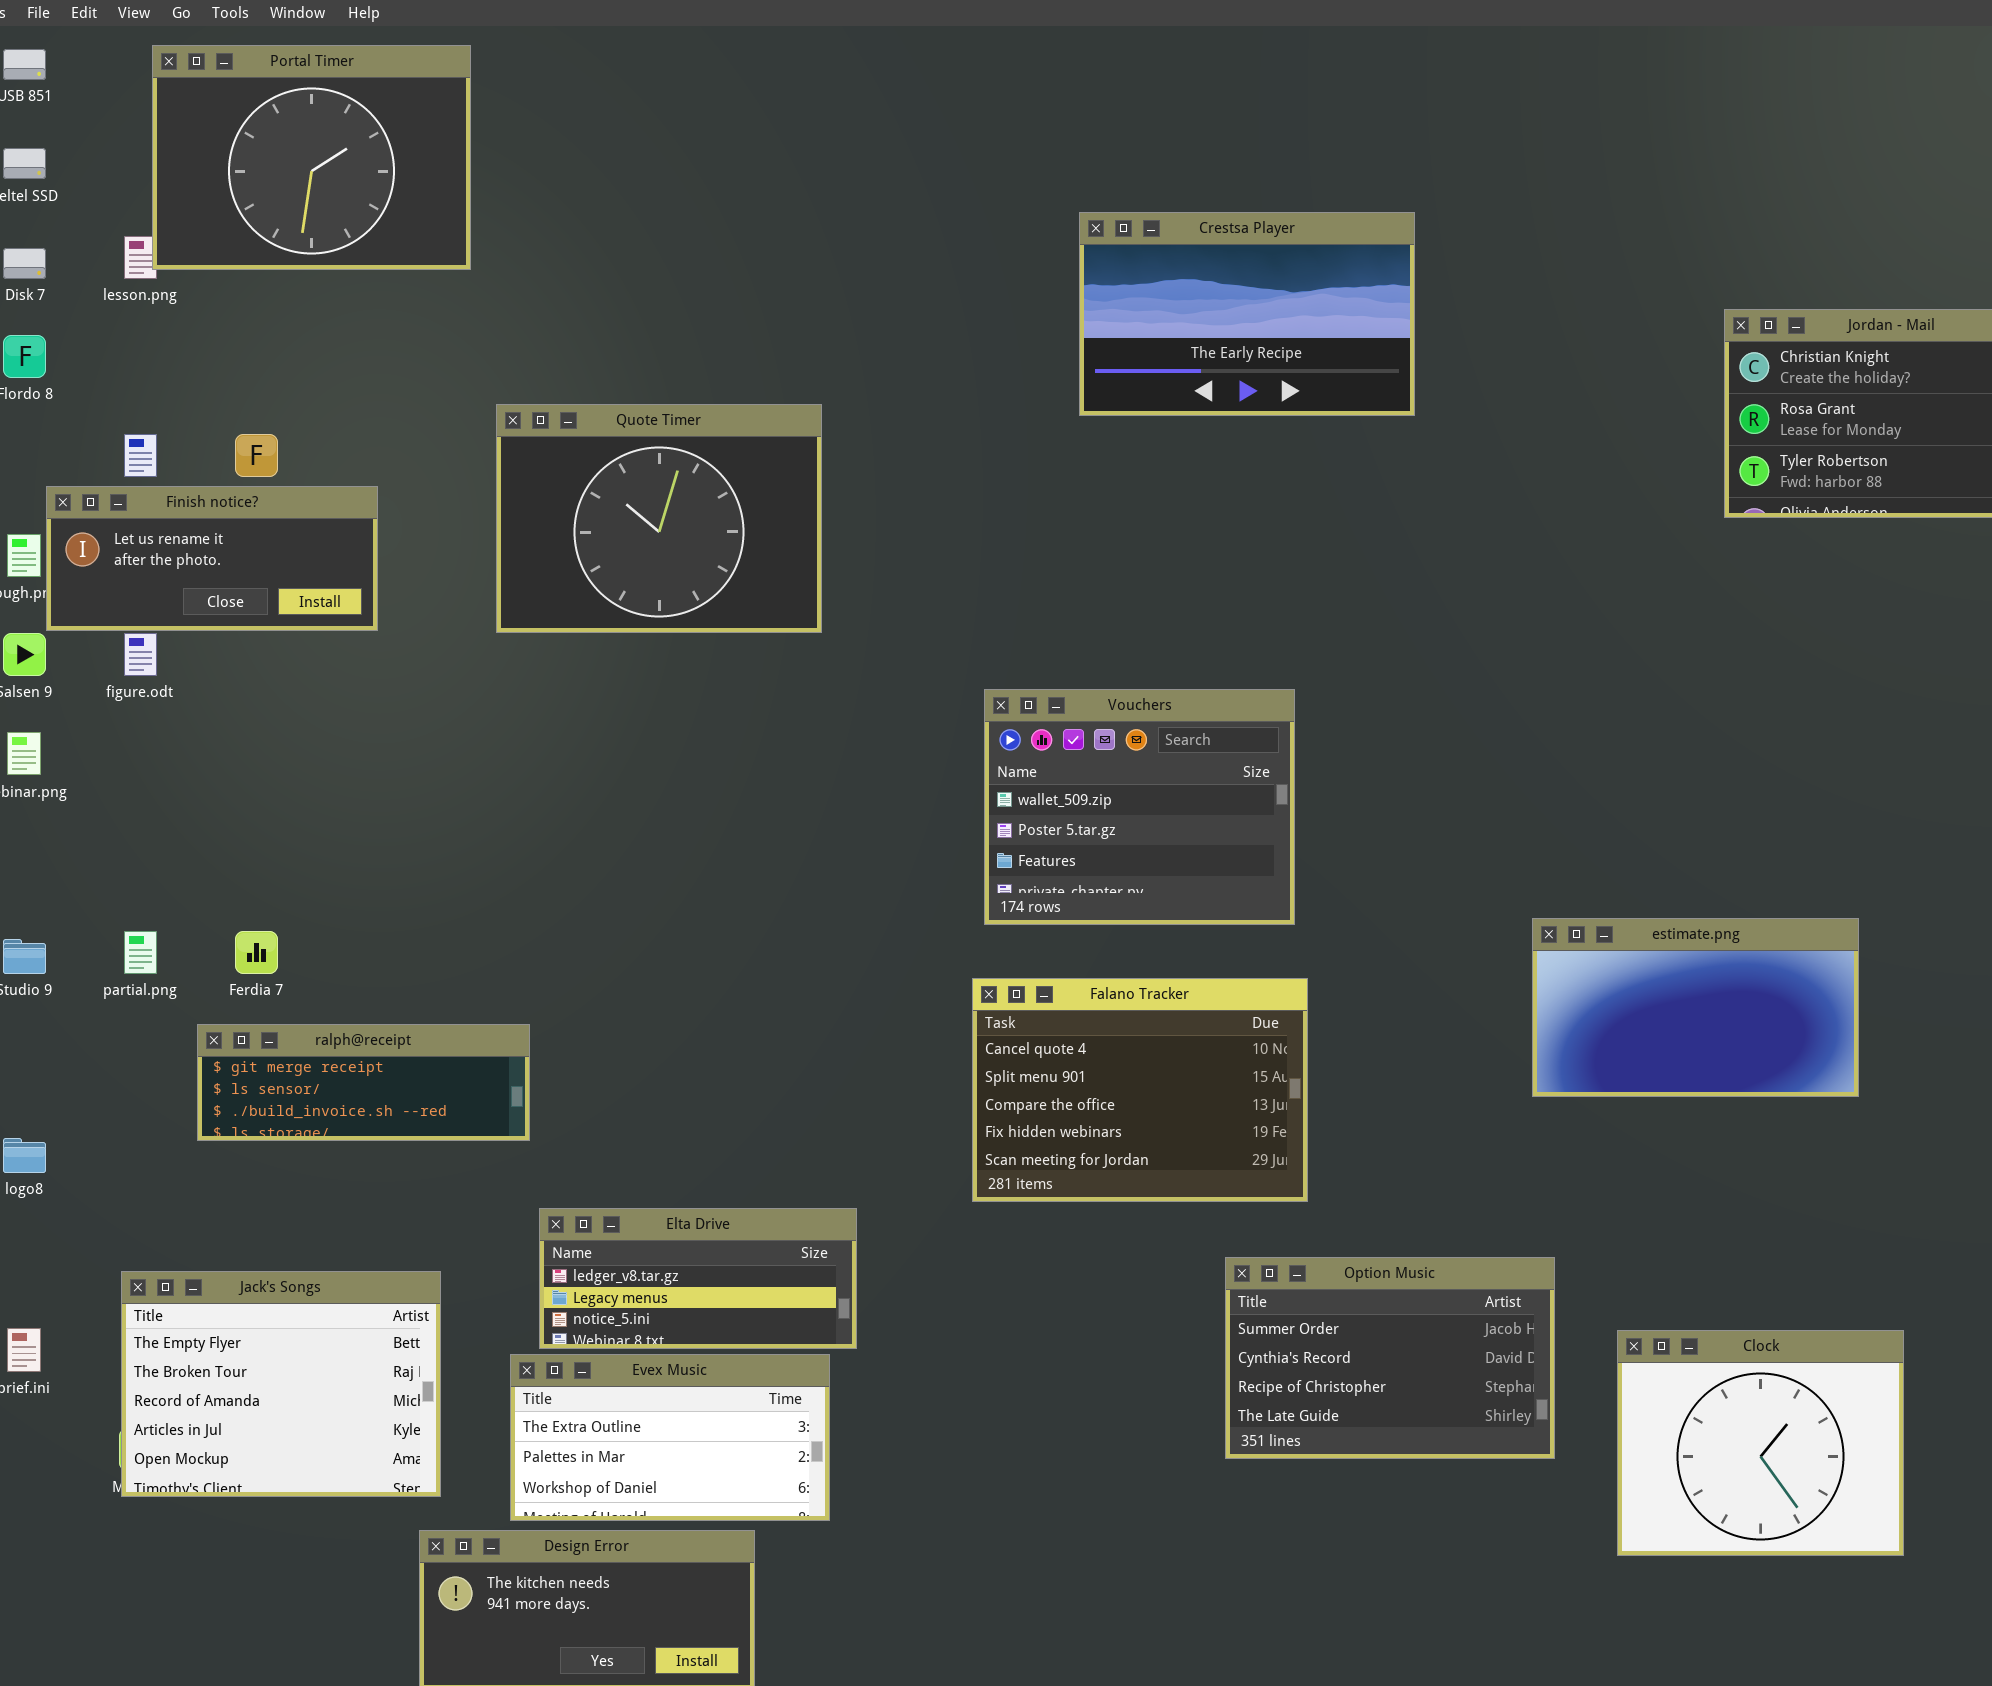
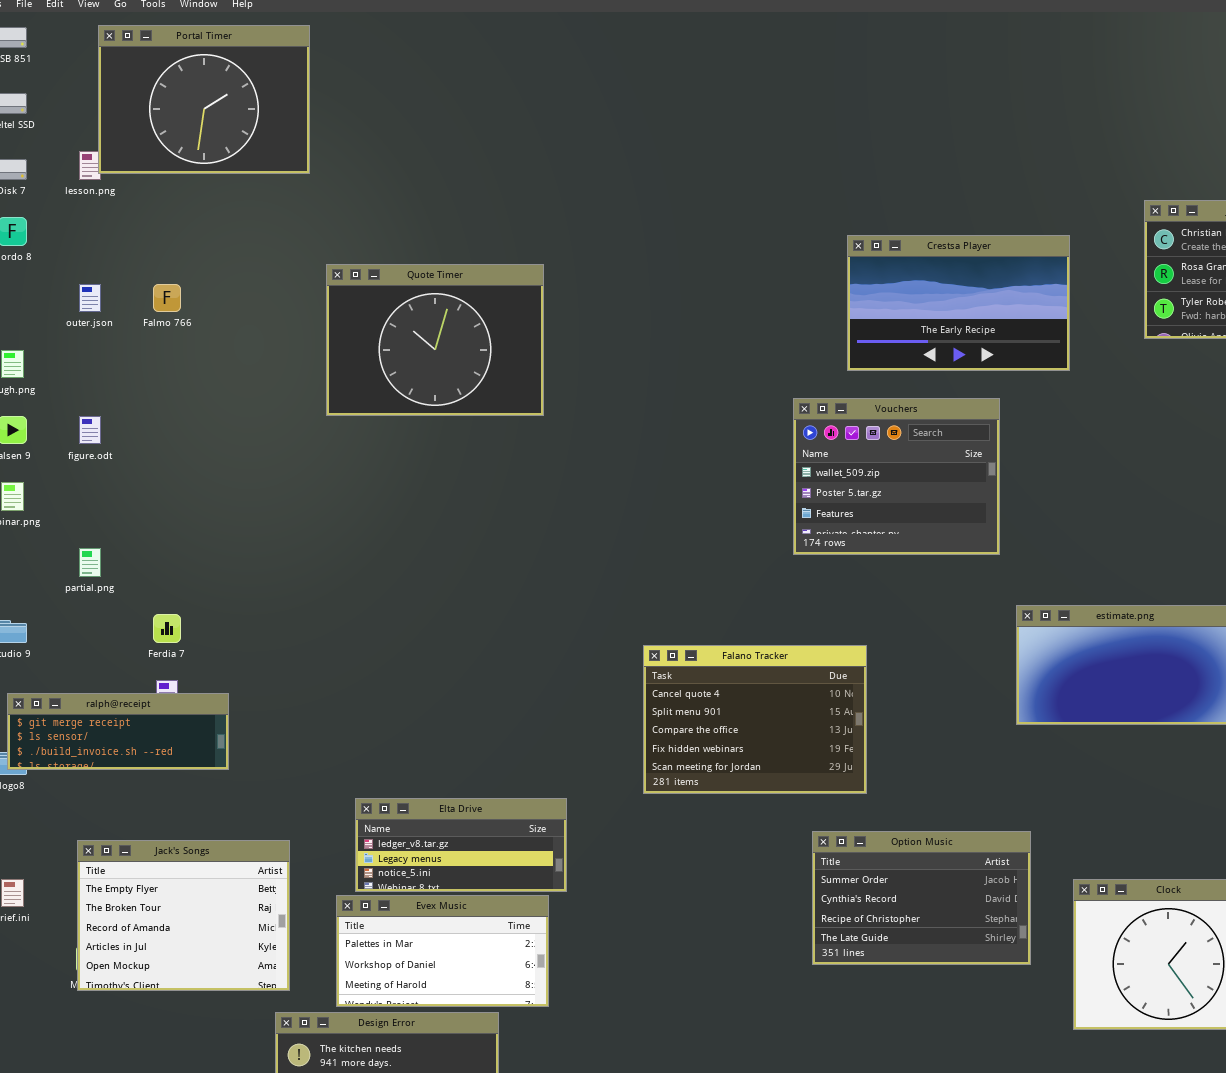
Crestsa Player: [1079,212,1415,416] -> [847,235,1070,371], moved
Finish notice?: [46,486,378,631] -> none, closed
Vouchers: [984,689,1295,925] -> [793,398,1000,555], moved
partial.png: [124,931,157,974] -> [79,548,101,577], moved
ralph@receipt: [197,1024,530,1141] -> [7,693,229,770], moved
Evex Music: [510,1354,830,1521] -> [336,895,549,1007], scrolled down 1 row

